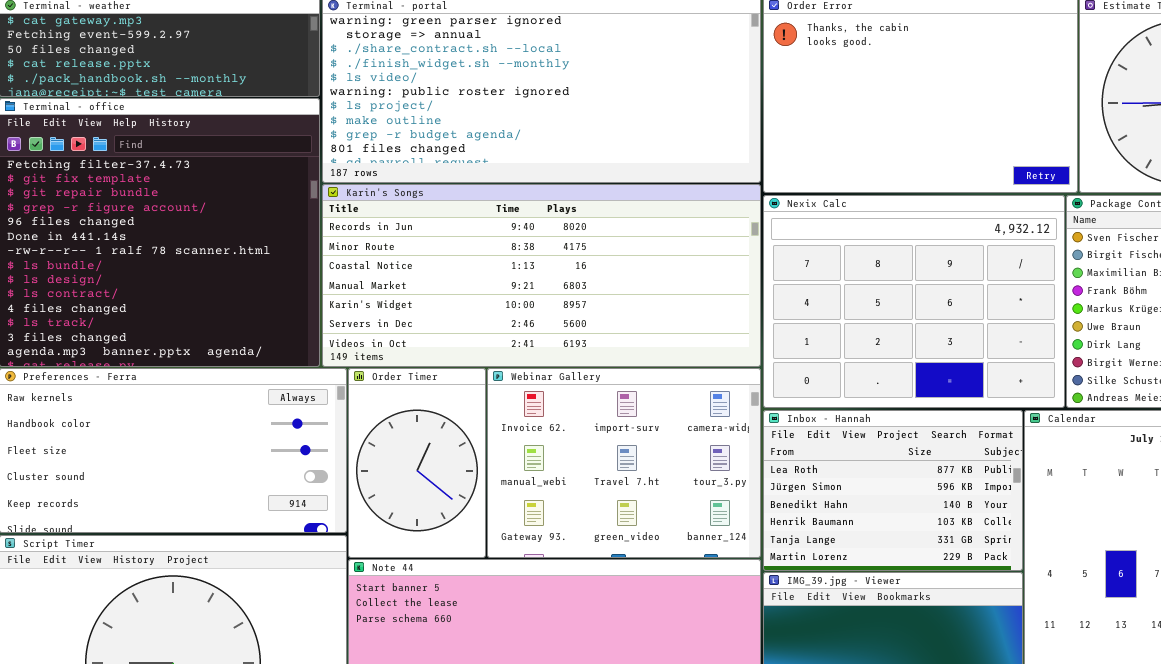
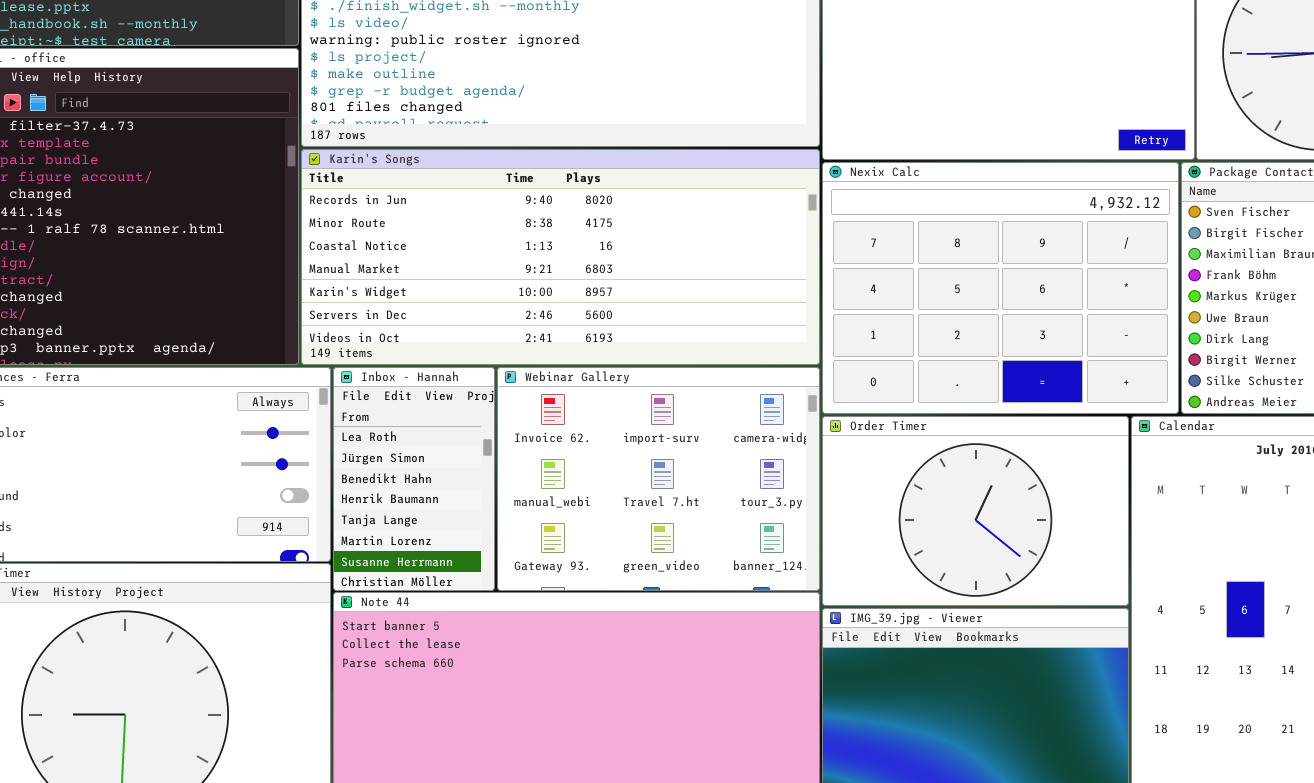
Order Timer: [348,368,486,558] -> [822,416,1129,606], moved, resized
Inbox - Hannah: [763,410,1023,571] -> [333,367,495,591], moved, resized

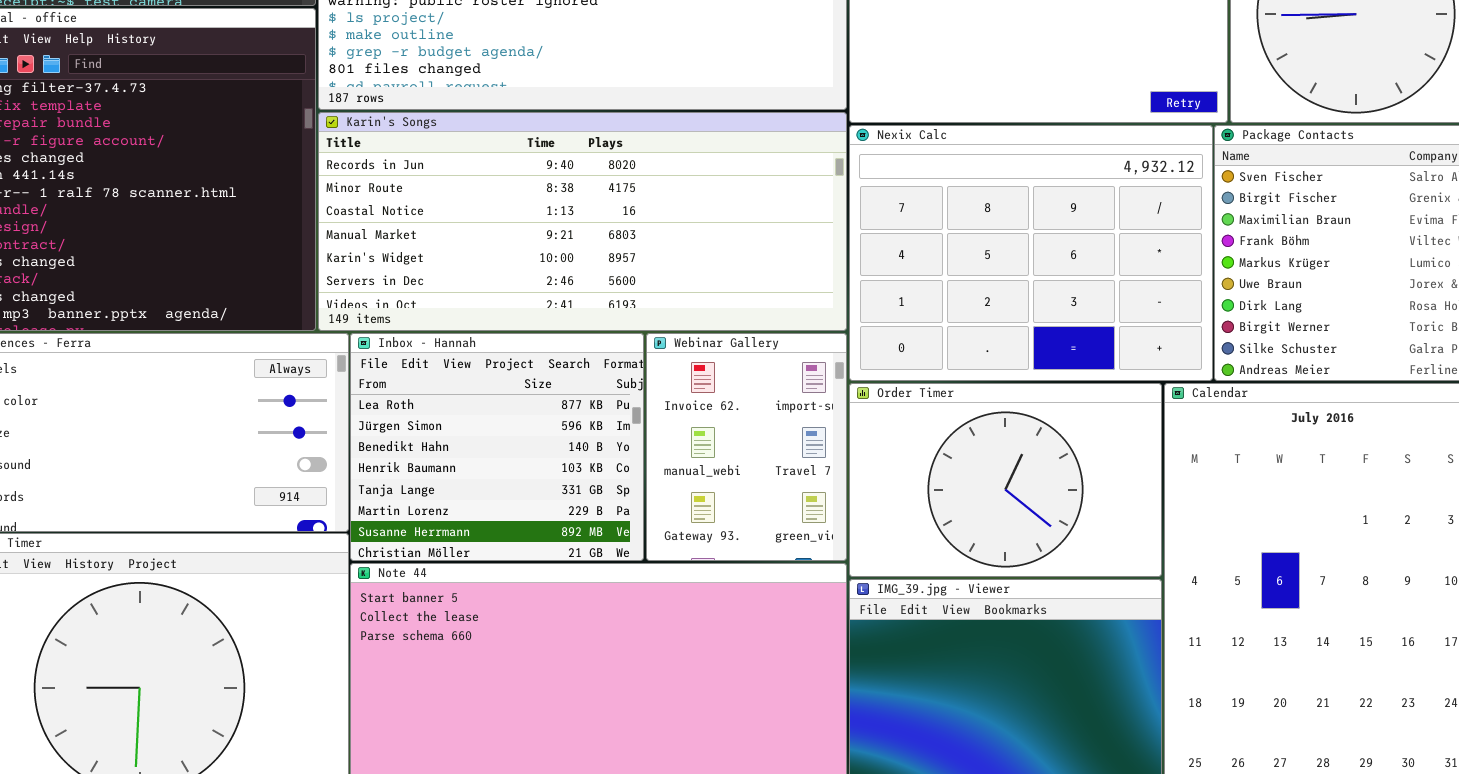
Inbox - Hannah: [333,367,495,591] -> [350,333,644,561], resized
Webinar Gallery: [497,367,820,591] -> [646,333,847,561], resized

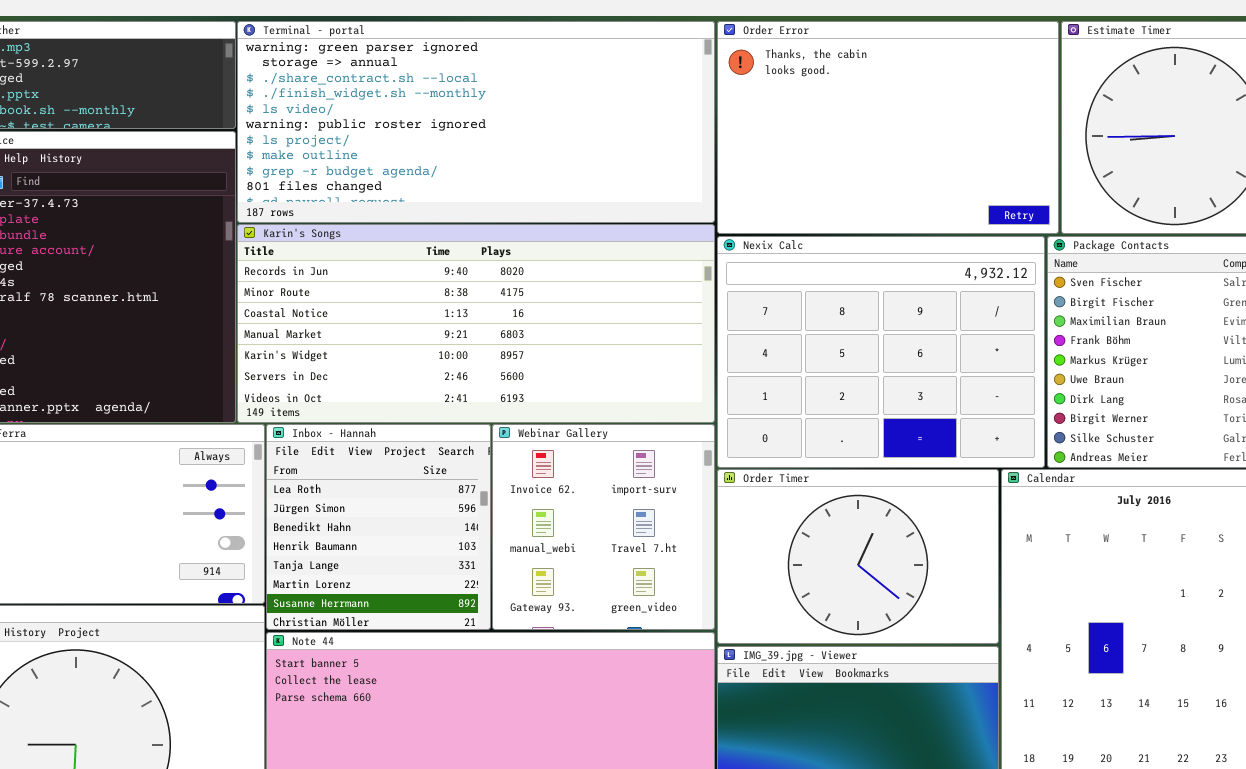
Inbox - Hannah: [350,333,644,561] -> [266,424,491,630], resized
Webinar Gallery: [646,333,847,561] -> [492,424,715,630], resized

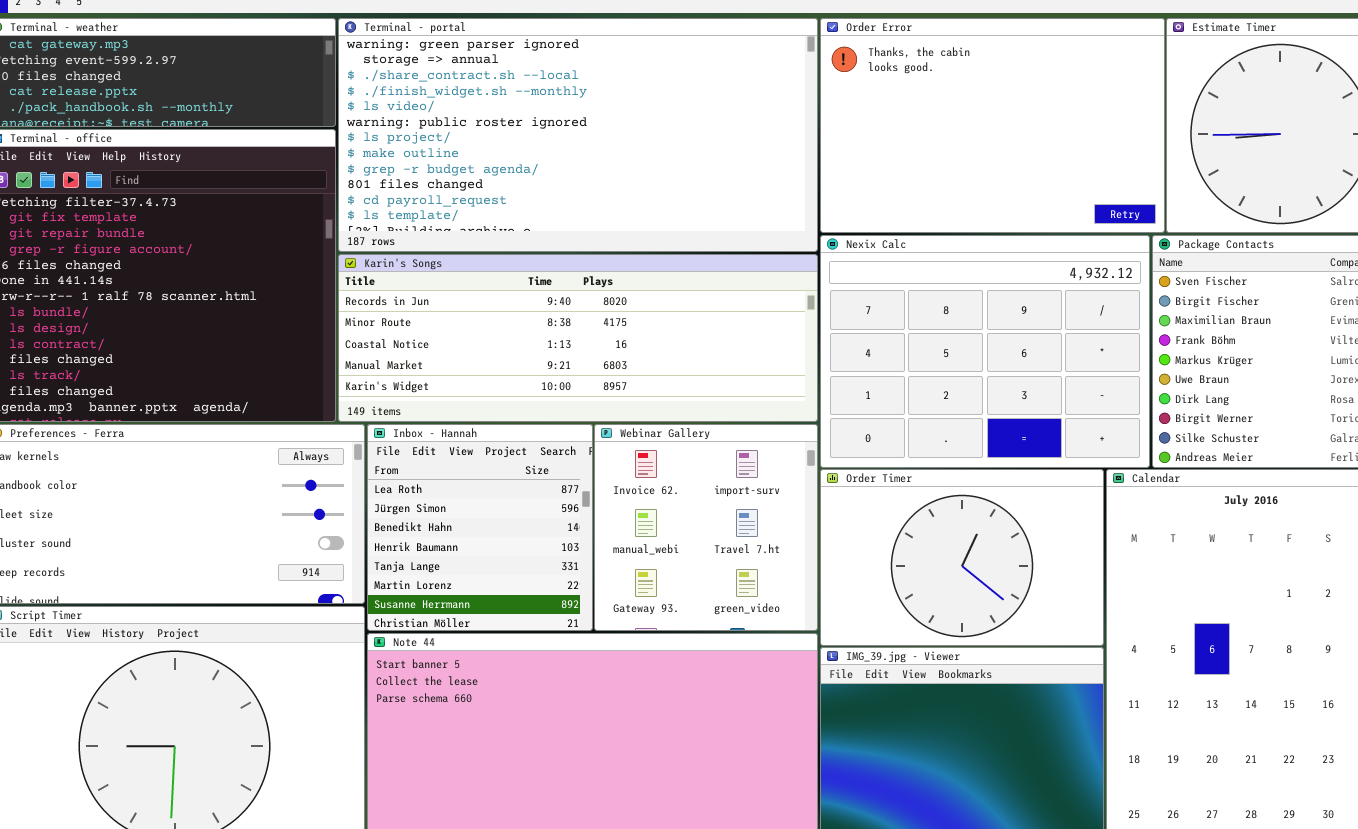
Terminal - portal: [237,21,715,223] -> [338,18,818,252], resized
Karin's Songs: [237,224,715,423] -> [338,254,818,422], resized

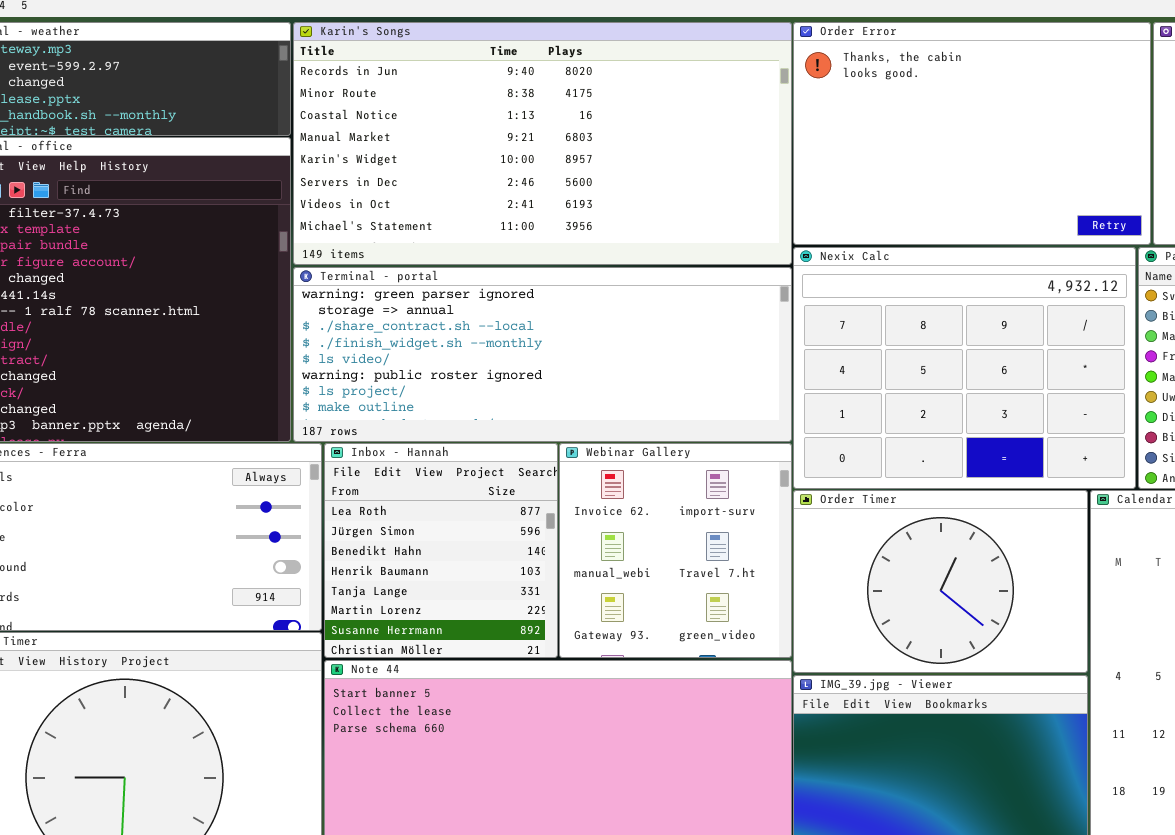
Terminal - portal: [338,18,818,252] -> [293,267,792,442], moved, resized
Karin's Songs: [338,254,818,422] -> [293,22,792,265], moved, resized

